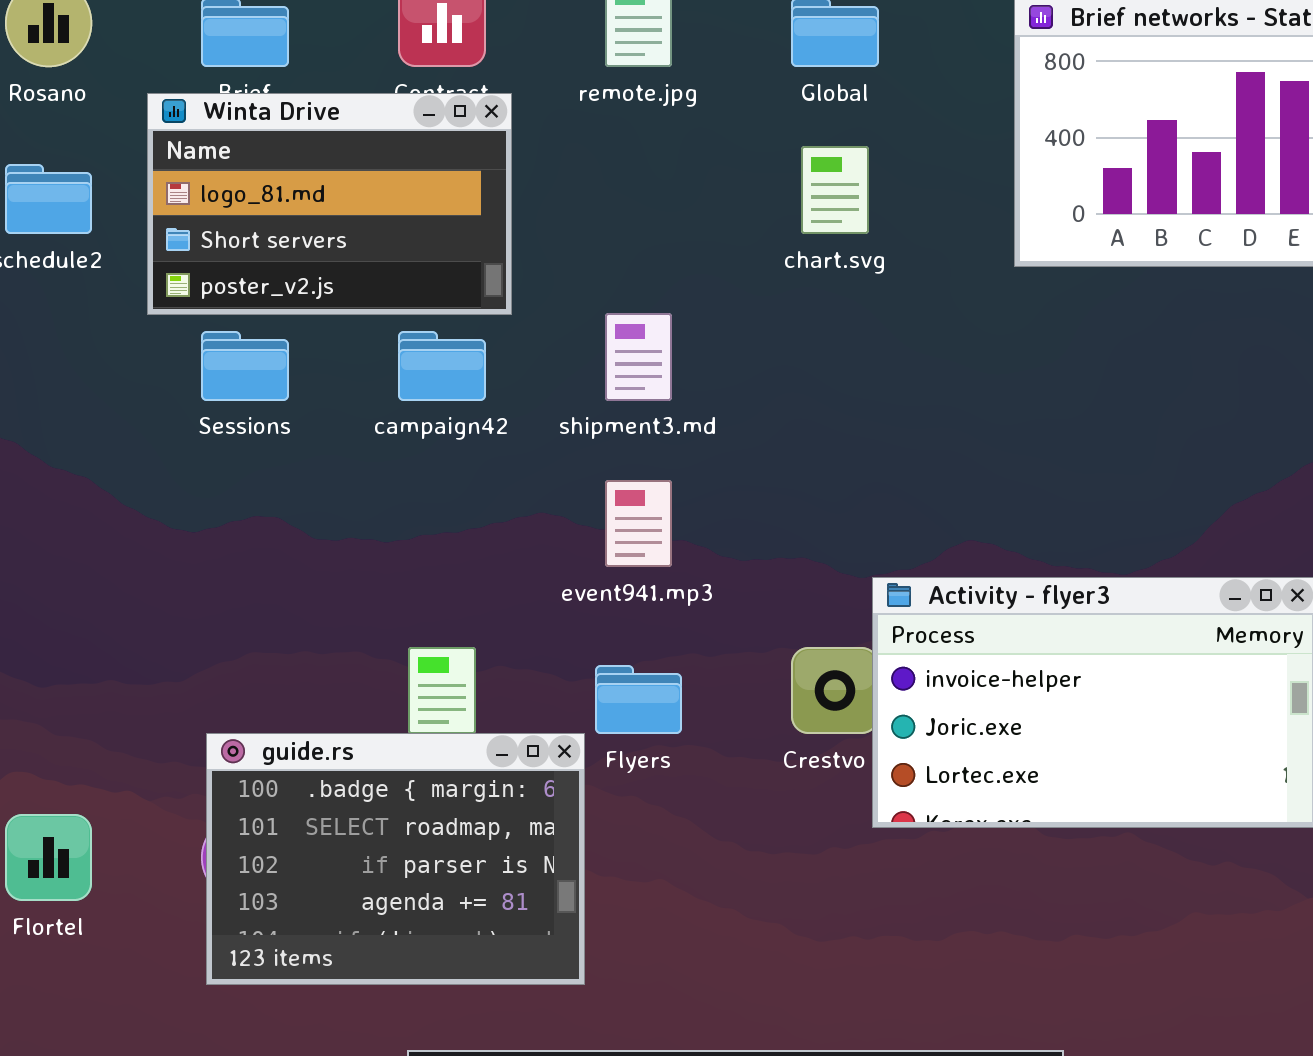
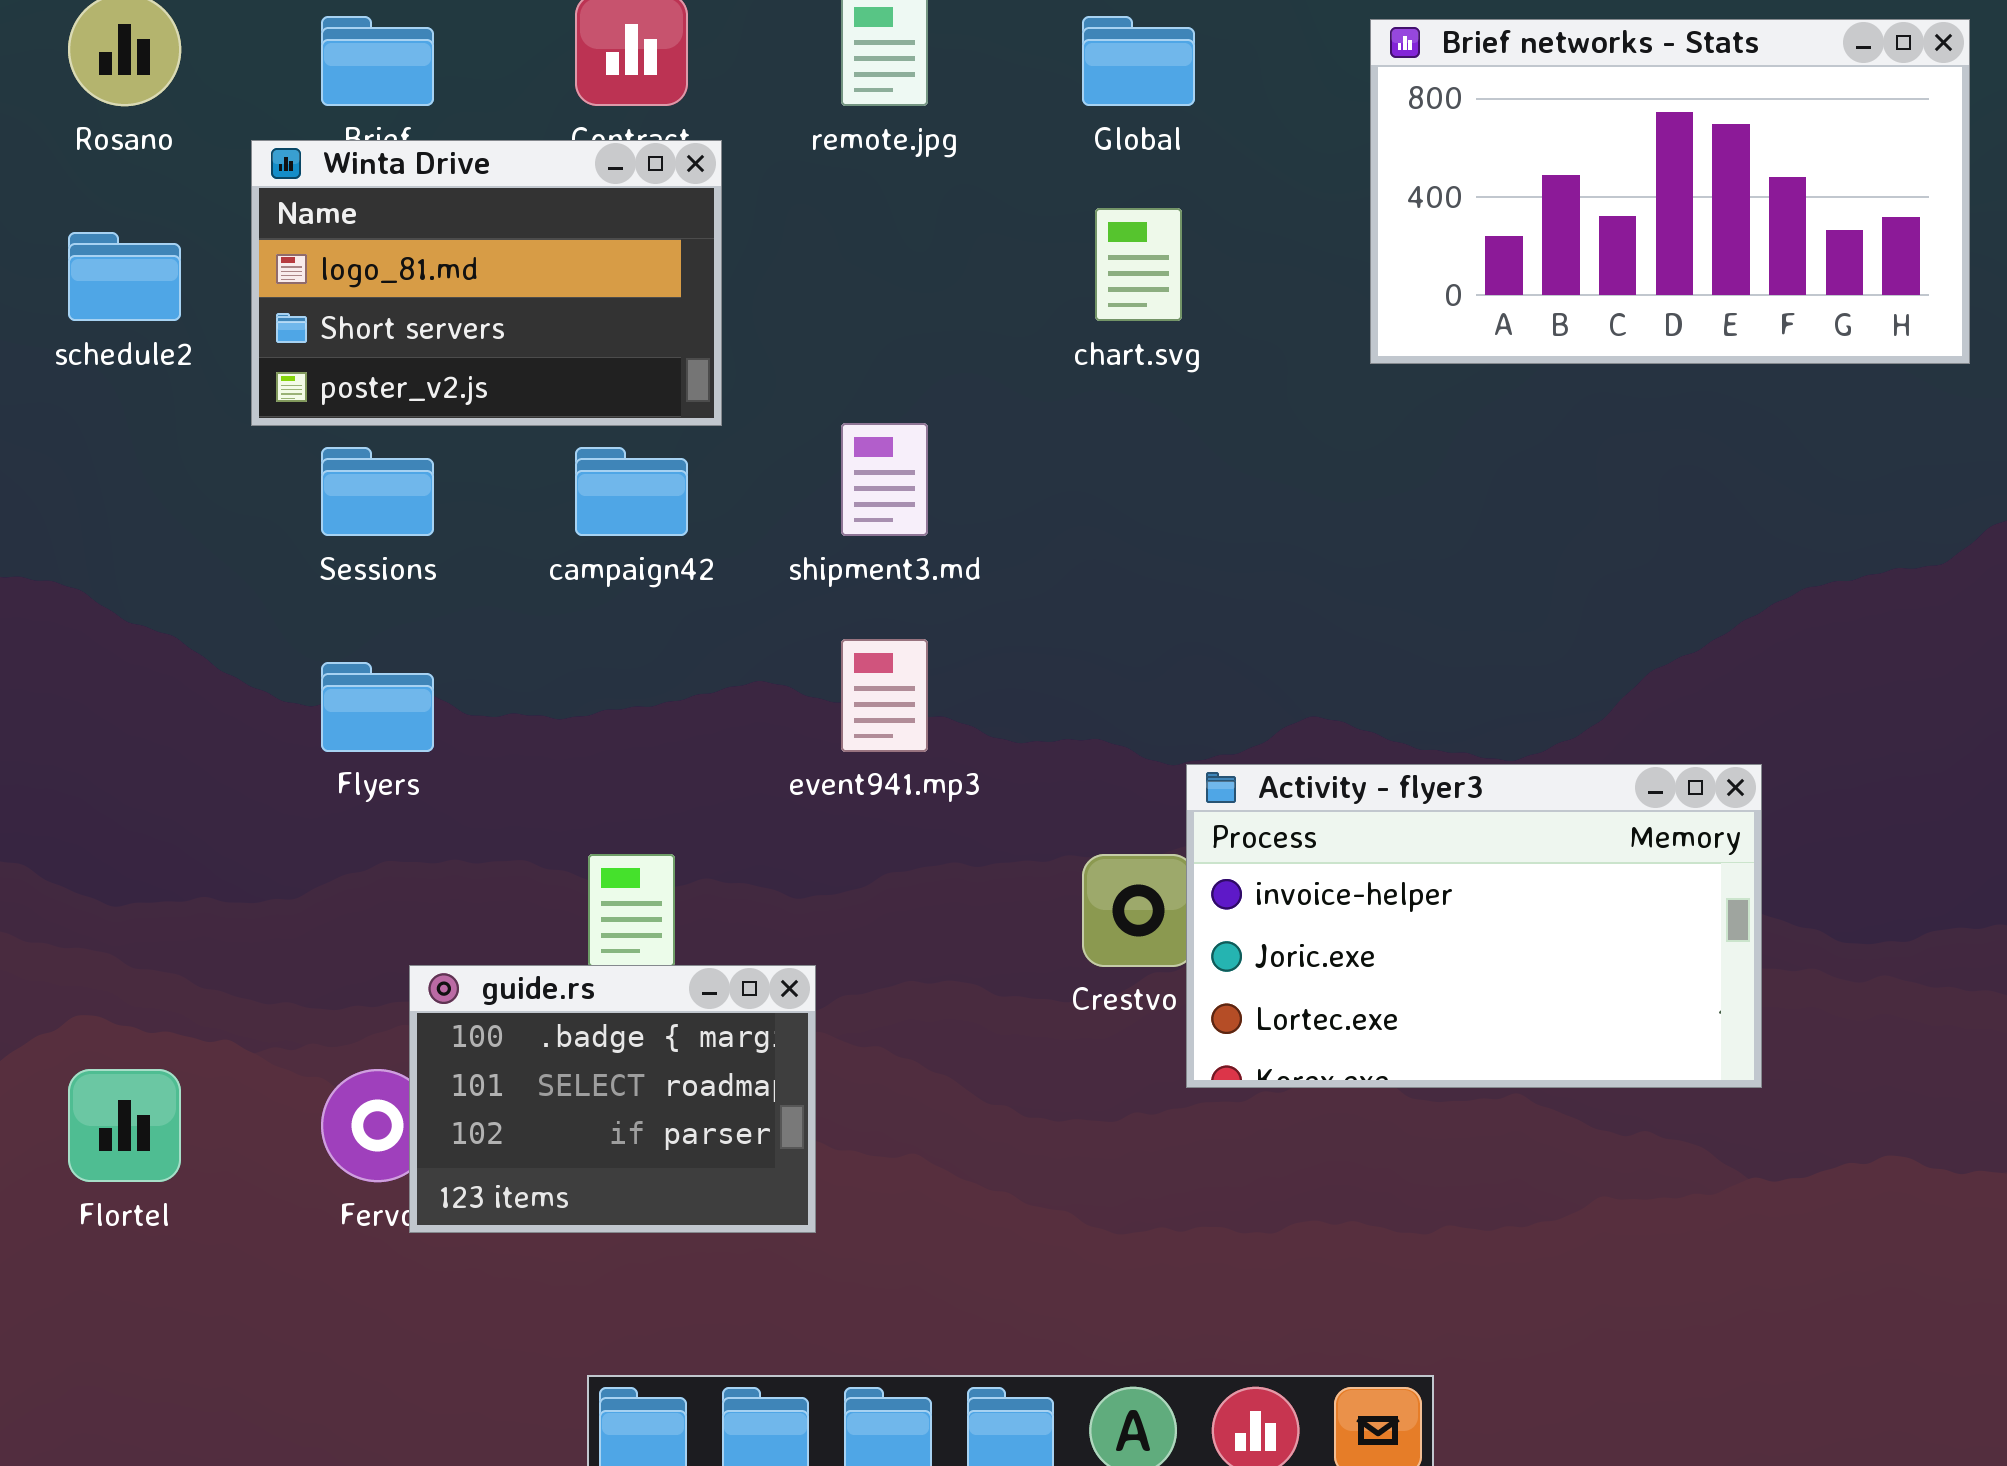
Flyers: [595,665,682,734] -> [321,662,434,752], moved
guide.rs: [206,733,585,985] -> [409,965,816,1233], resized

